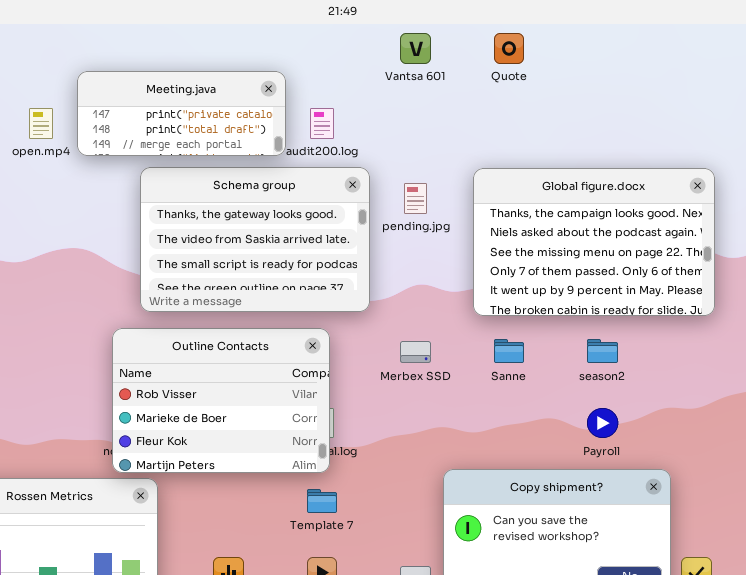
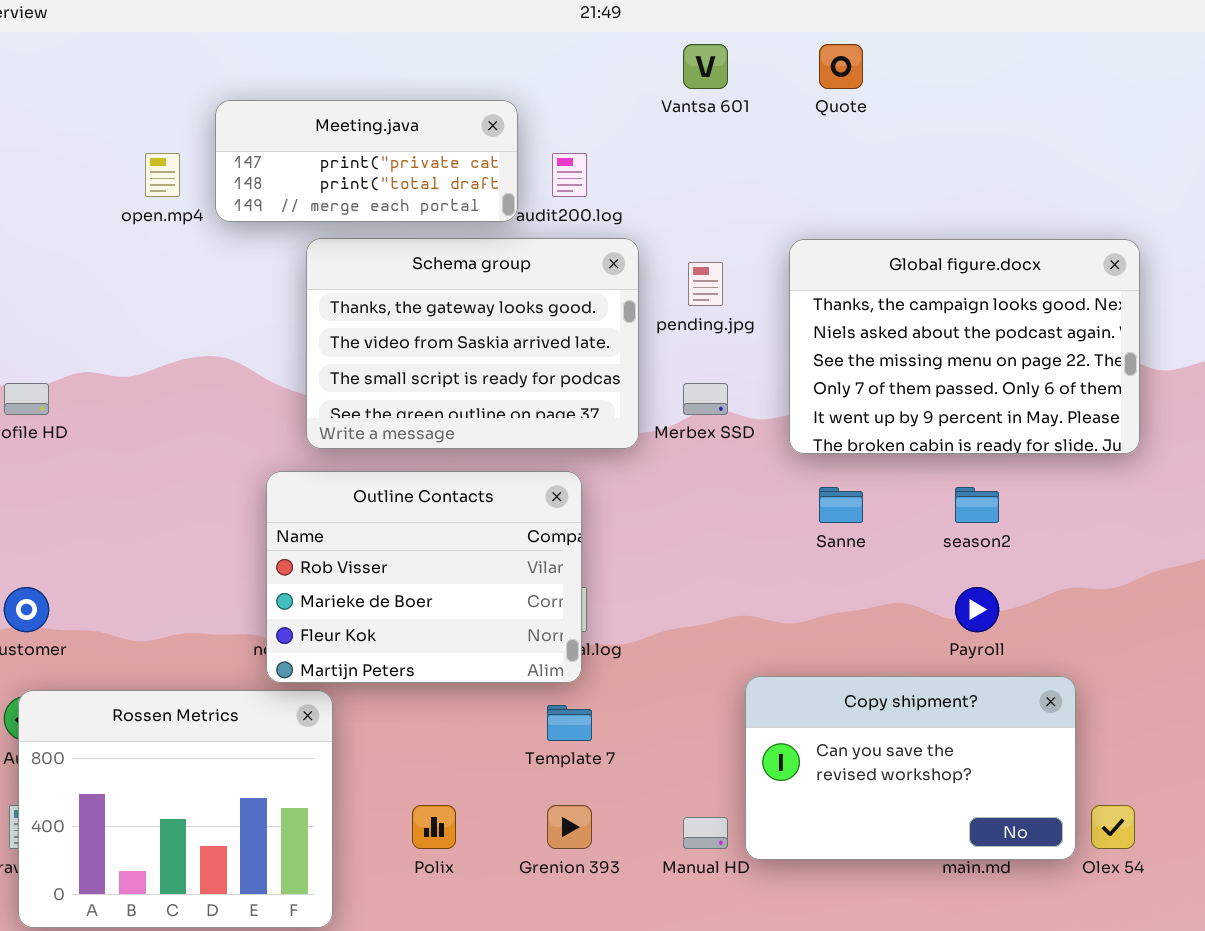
Merbex SSD: [400,341,431,363] -> [683,383,728,415], moved

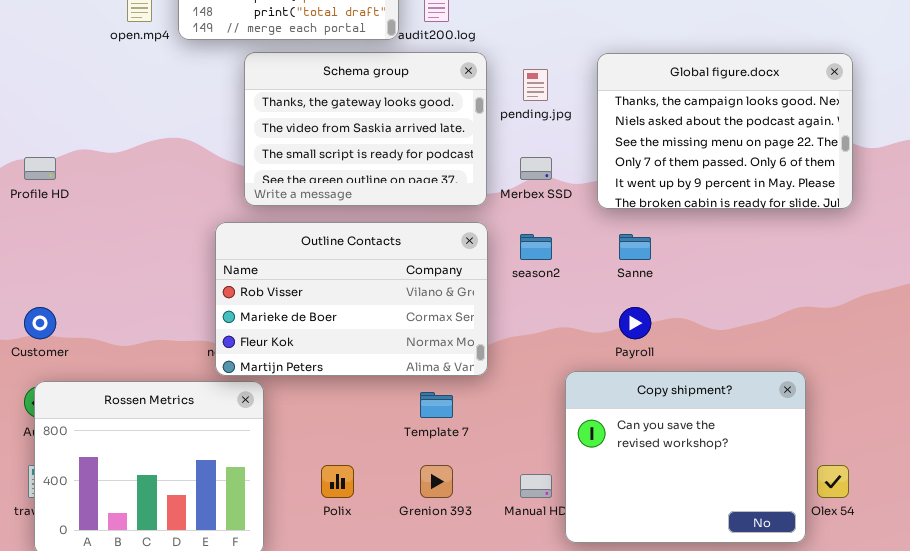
Outline Contacts: [266,471,582,683] -> [215,222,488,376], resized
season2: [955,487,999,523] -> [520,234,552,260], moved
Payroll: [955,587,999,632] -> [619,307,651,339], moved
Copy shipment?: [745,676,1076,860] -> [565,371,806,543], resized

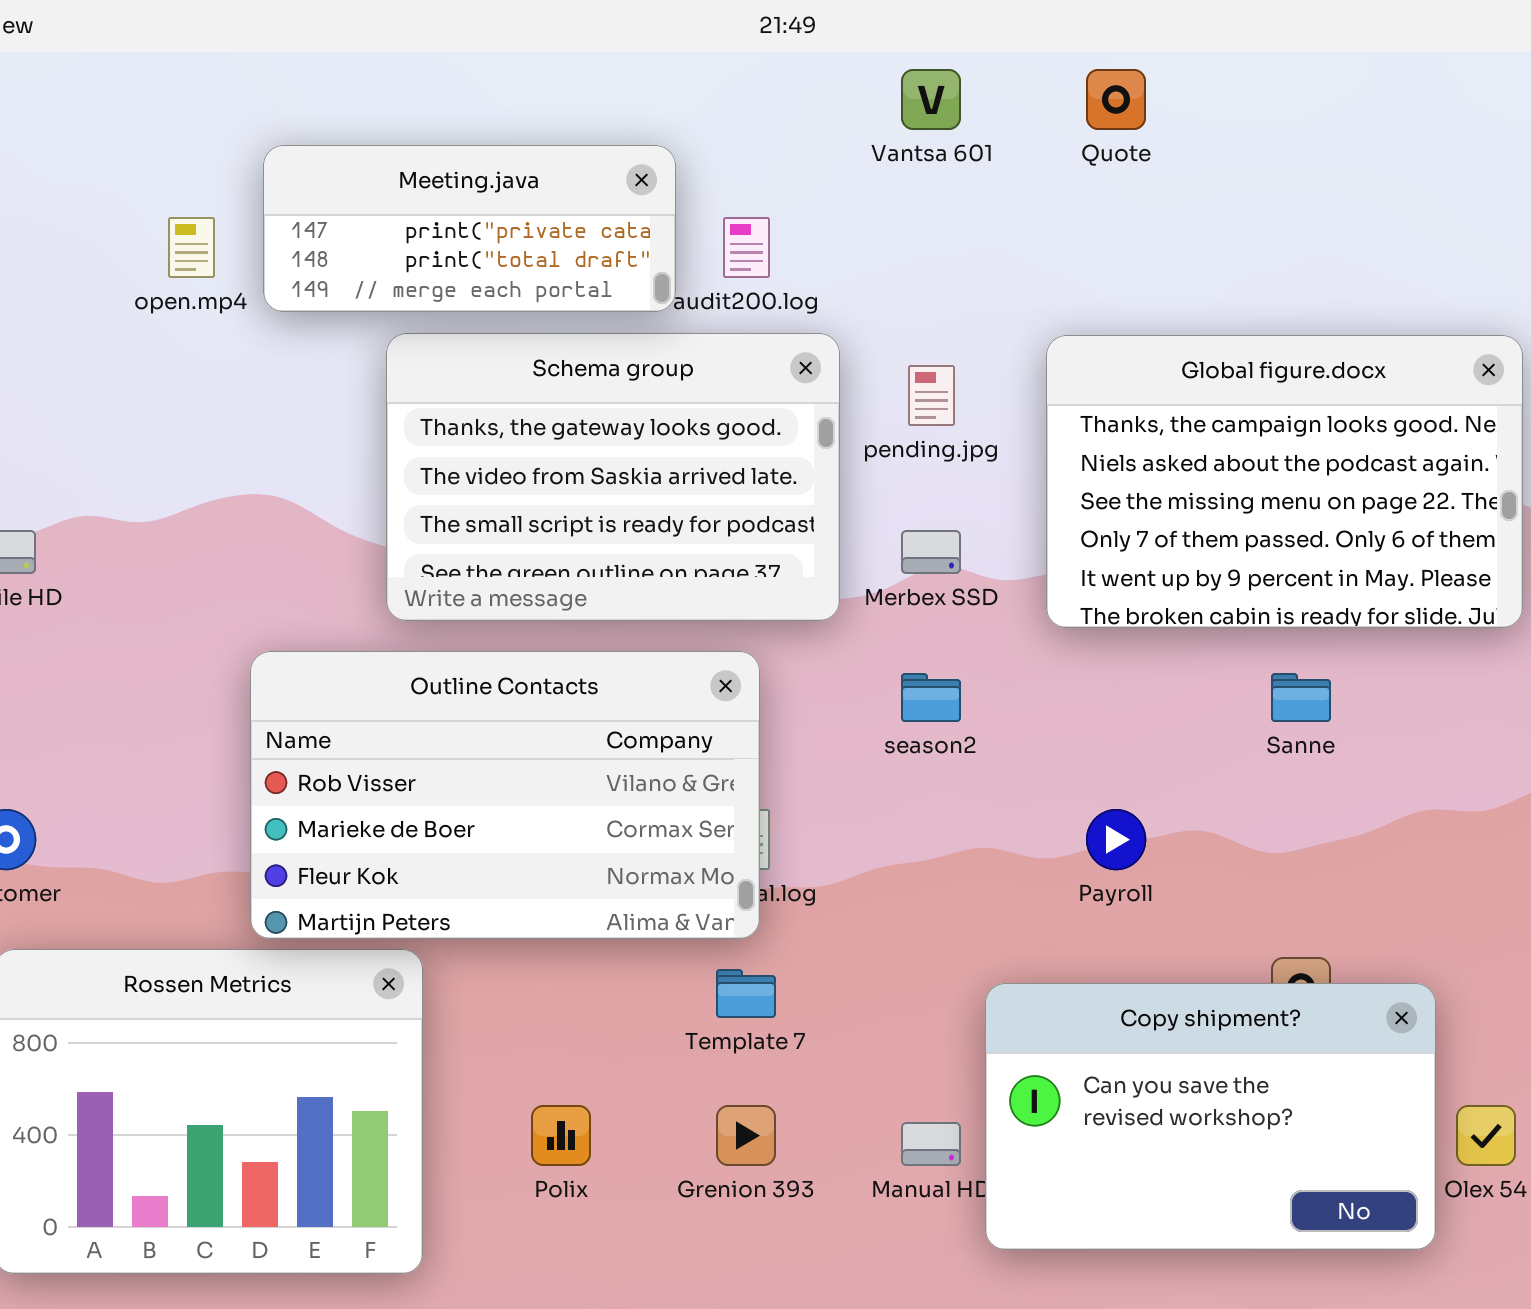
Outline Contacts: [215,222,488,376] -> [250,651,760,939], moved
Sanne: [619,234,651,260] -> [1271,673,1331,722], moved
Copy shipment?: [565,371,806,543] -> [985,983,1436,1250], resized

